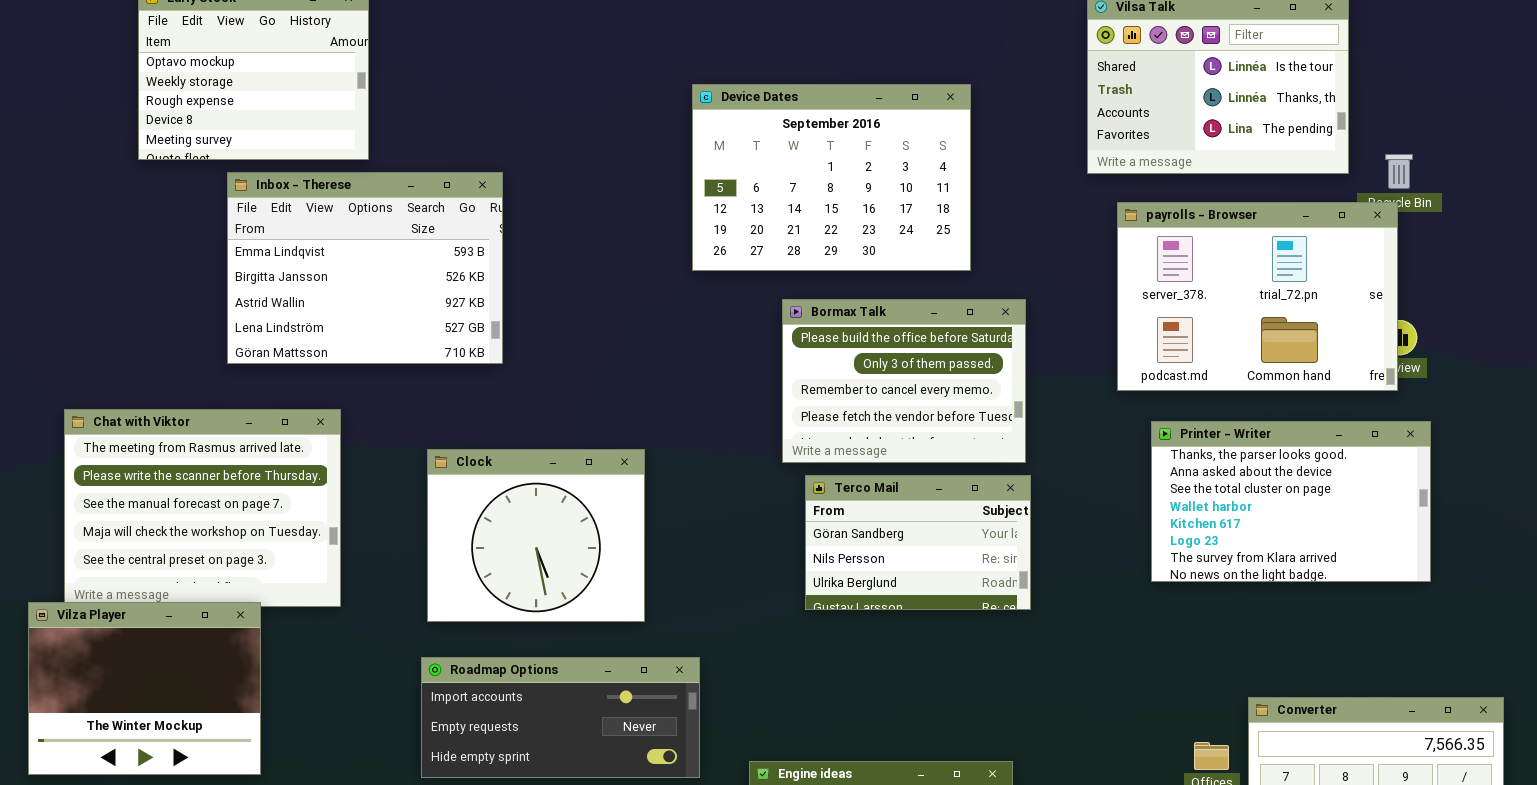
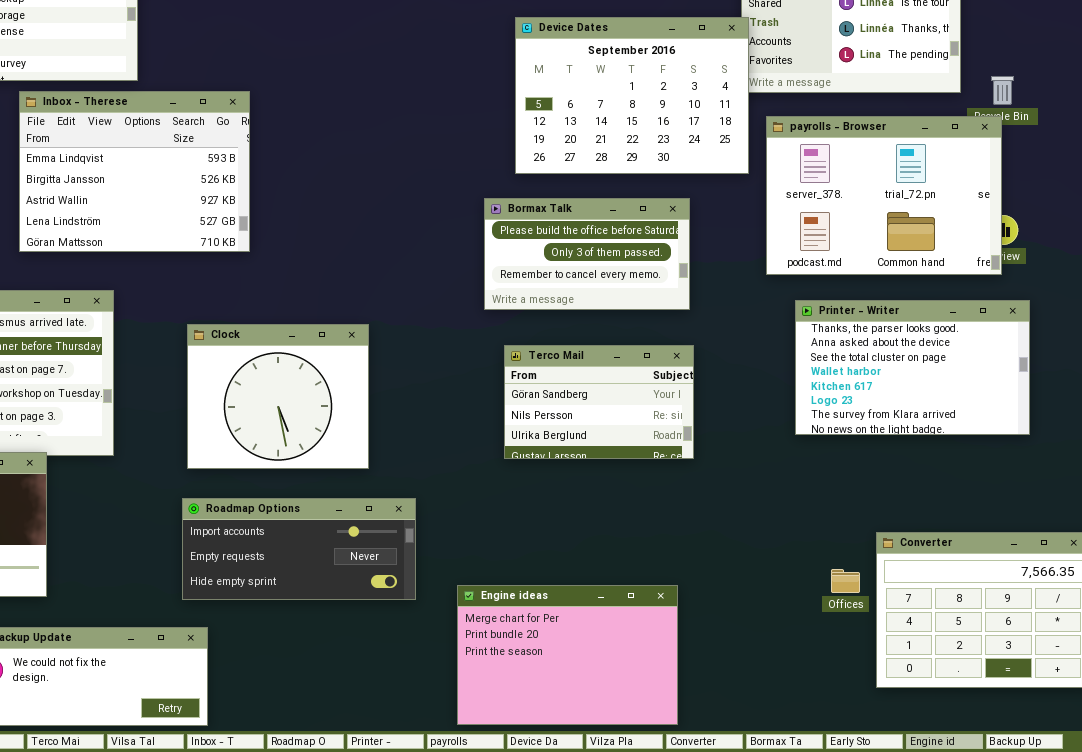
Device Dates: [692,84,971,271] -> [515,17,749,174], moved
Bormax Talk: [782,299,1026,463] -> [484,198,690,310], resized

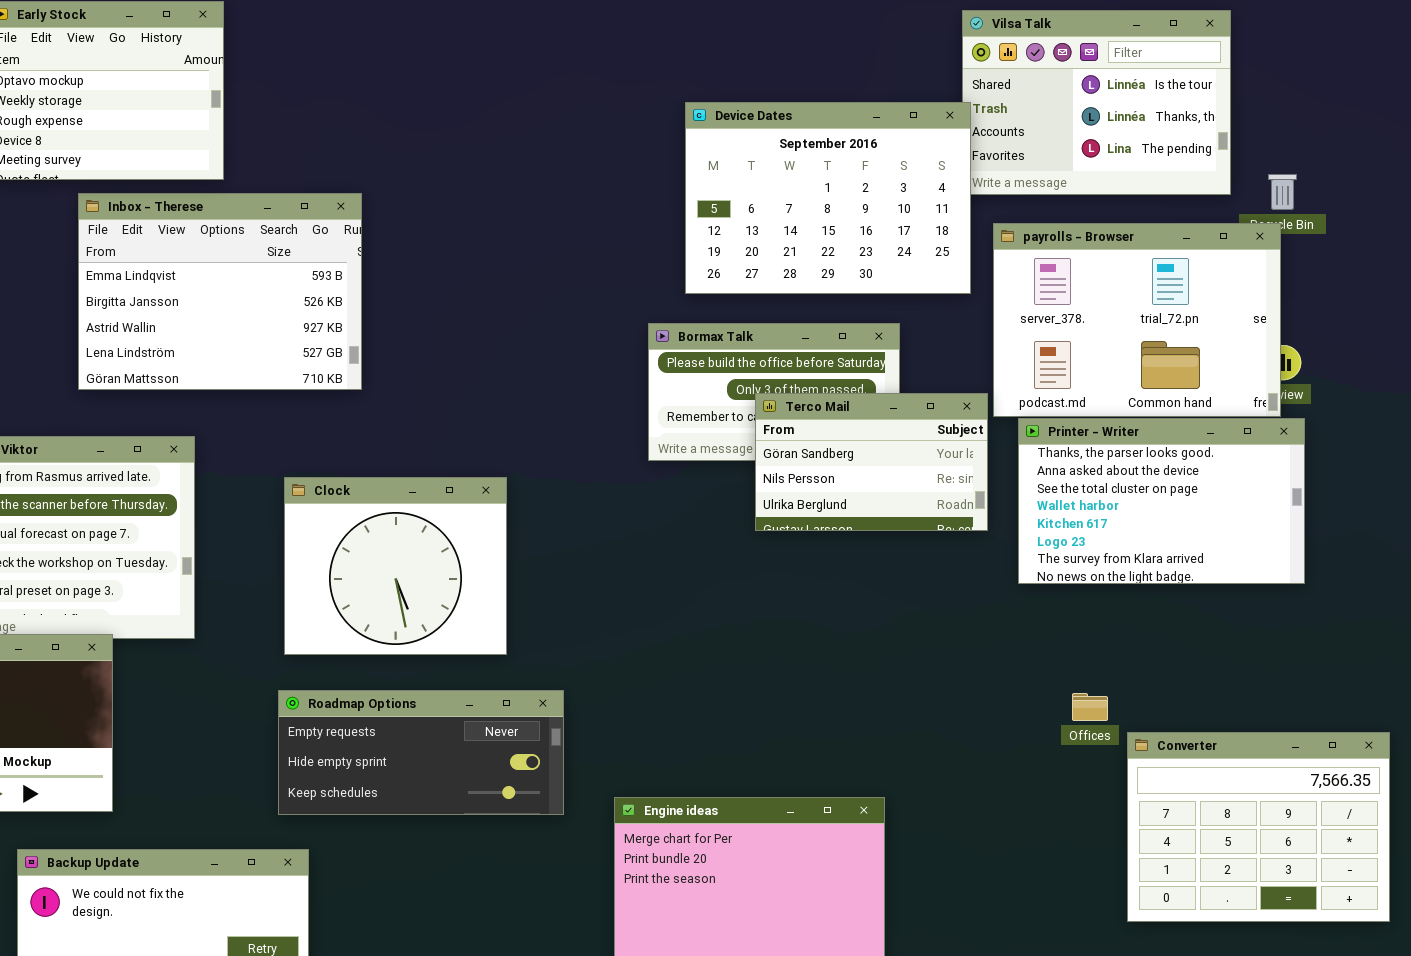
Printer - Writer: [795,300,1030,435] -> [1018,418,1305,584], moved
Terco Mail: [504,345,694,459] -> [755,393,988,531], moved
Roadmap Options: [182,498,416,600] -> [278,690,564,815], scrolled down 1 row
Offices: [831,569,860,593] -> [1072,693,1108,721], moved

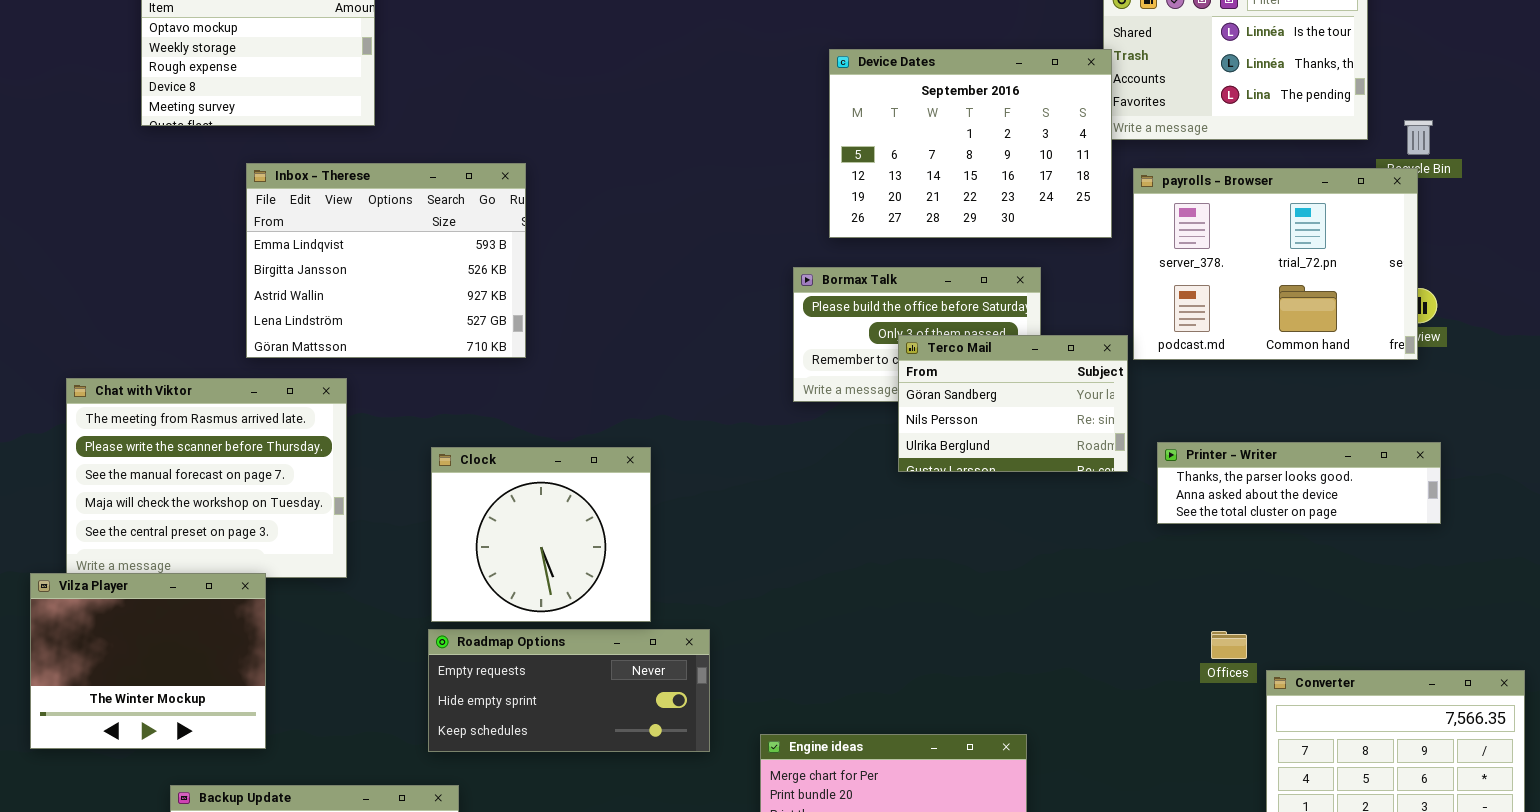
Inbox - Therese: [78,193,362,390] -> [246,163,526,358], moved
Printer - Writer: [1018,418,1305,584] -> [1157,442,1441,524], resized
Clock: [284,477,507,655] -> [431,447,651,622], moved

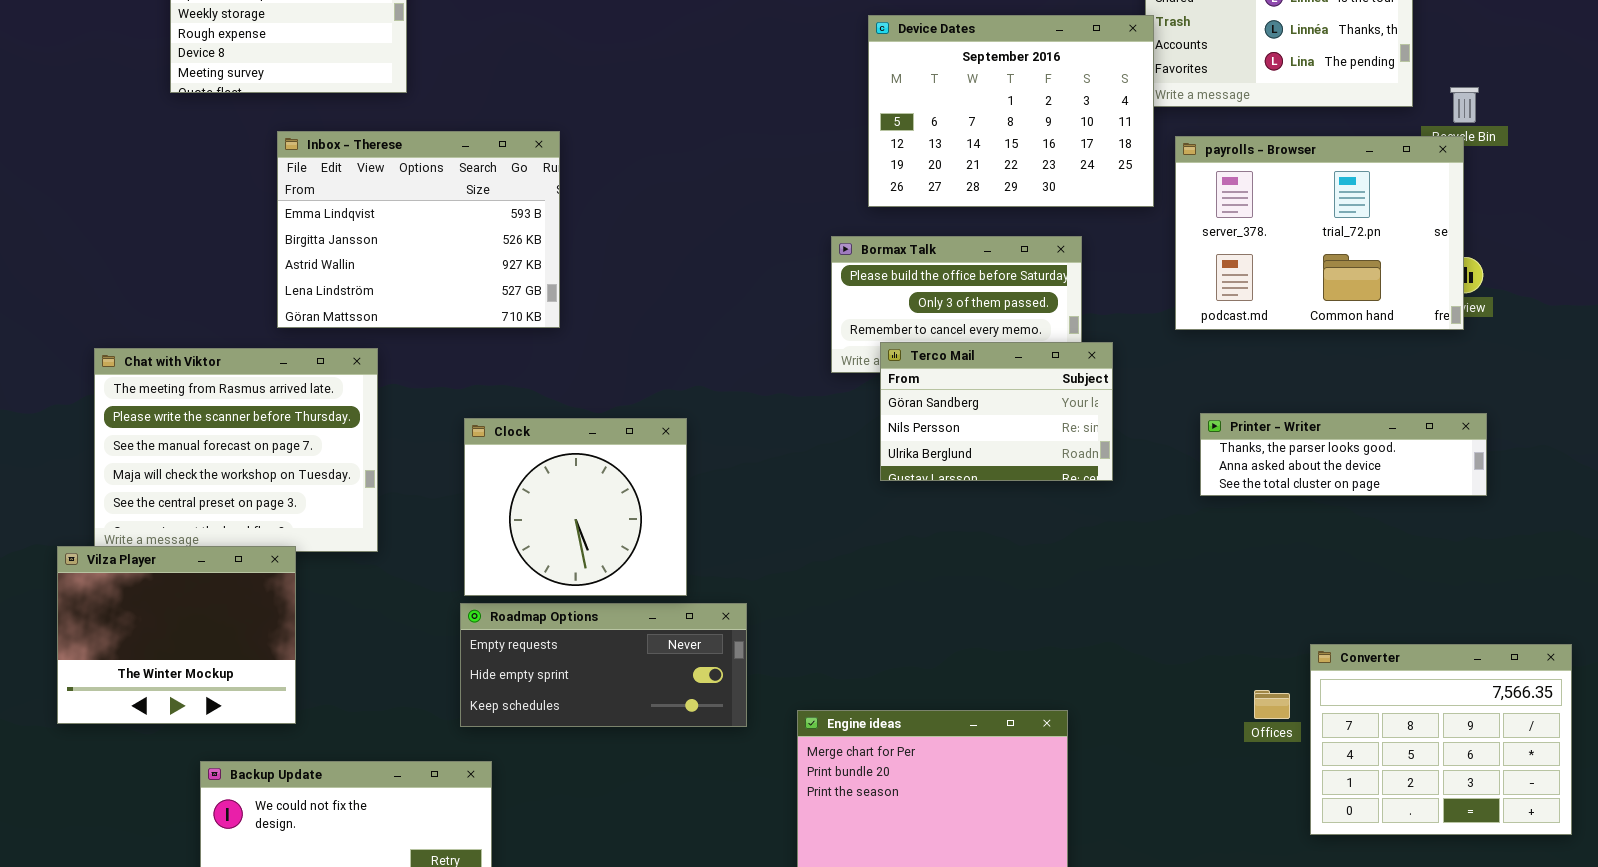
Terco Mail: [898,335,1128,472] -> [880,342,1113,481], moved
Offices: [1211,631,1247,659] -> [1254,690,1290,719], moved

